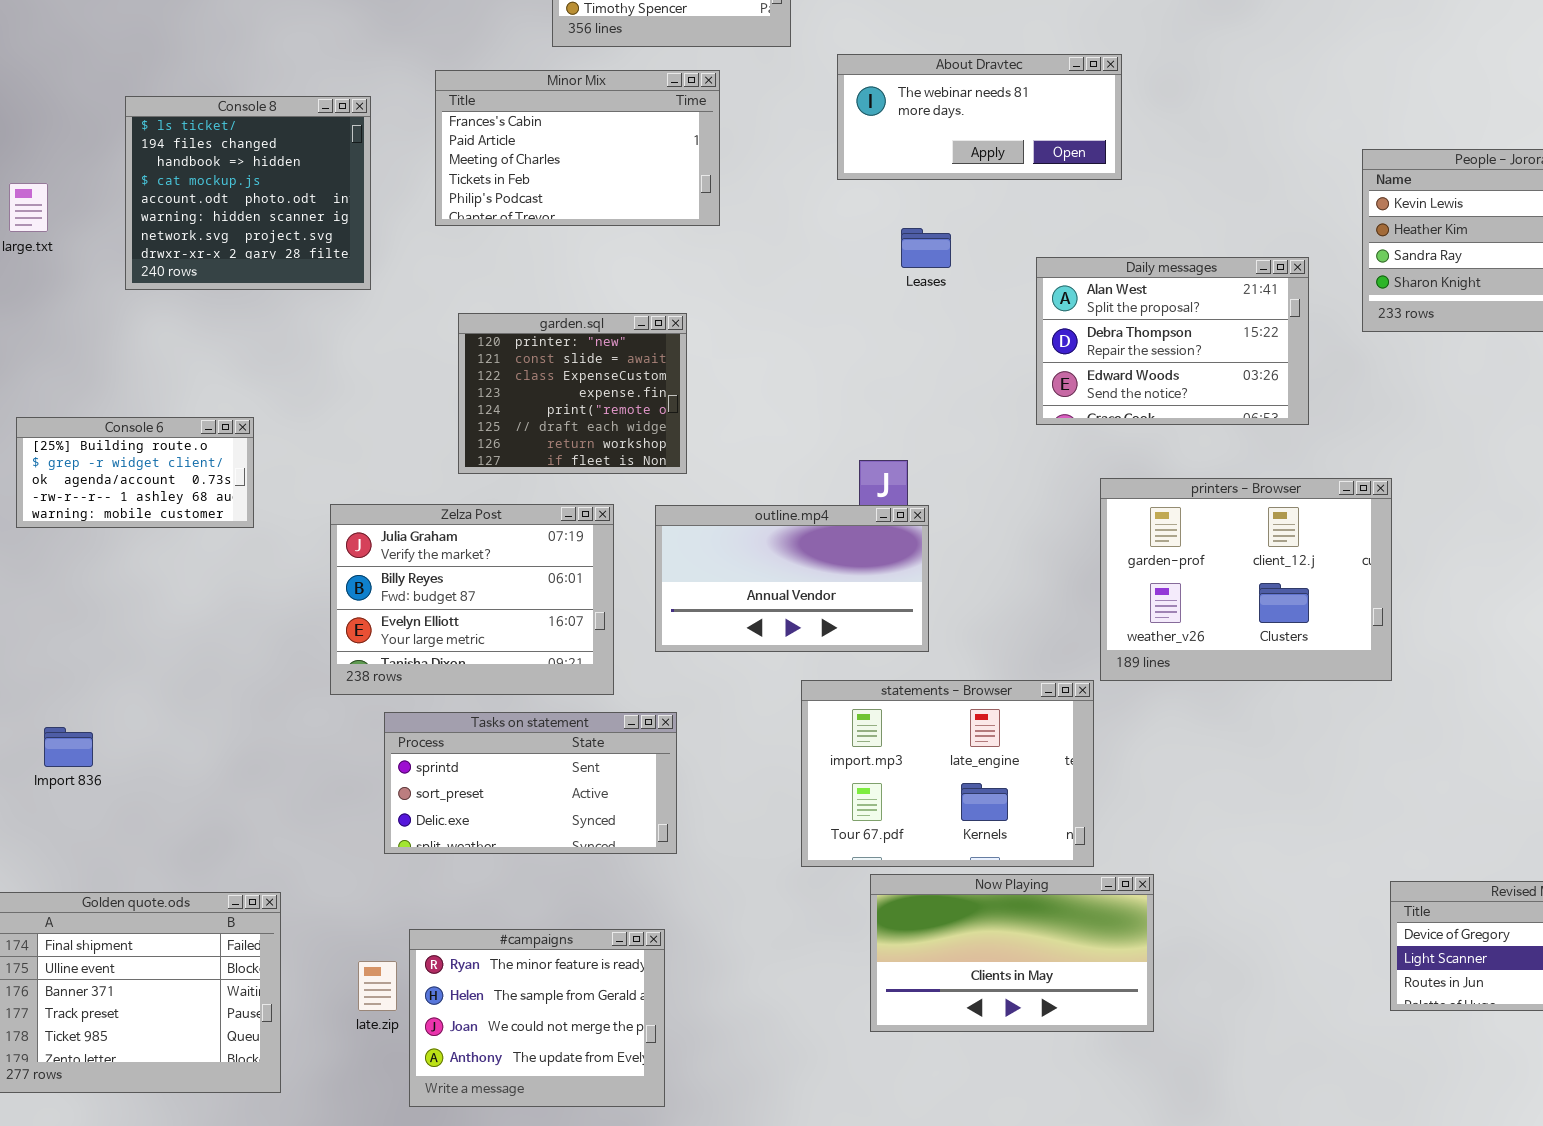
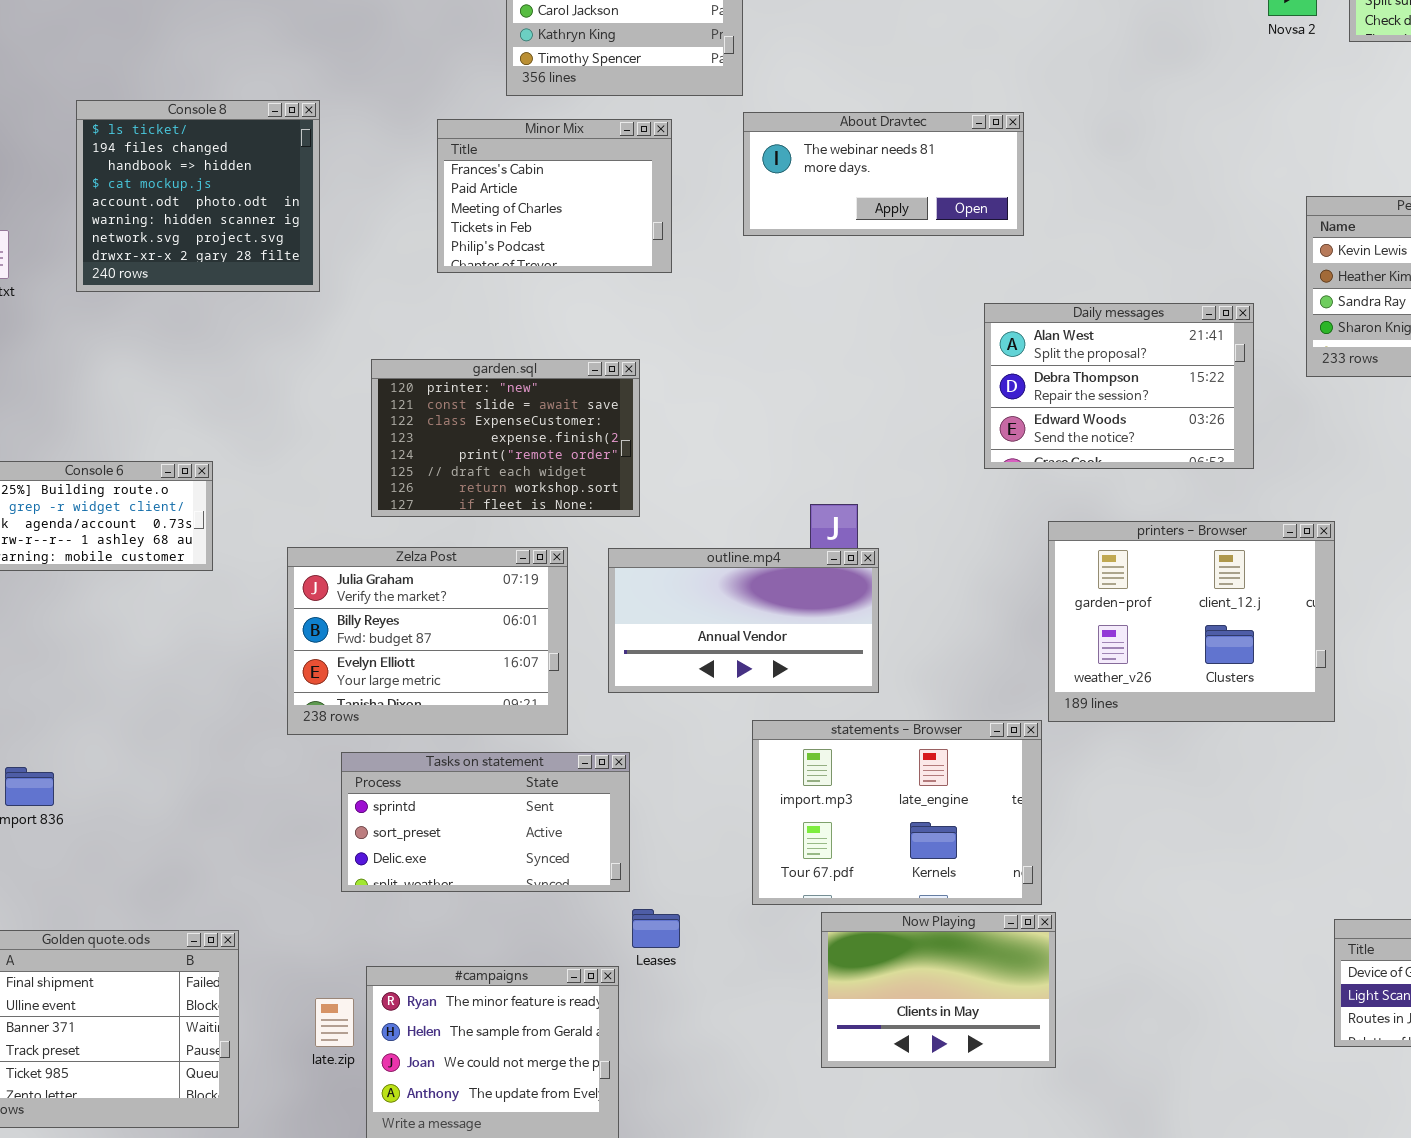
About Dravtec: [837,54,1122,180] -> [743,112,1024,236], moved
Minor Mix: [435,70,720,226] -> [437,119,672,273], resized
Console 8: [125,96,371,290] -> [76,100,320,292], moved
Leases: [901,228,951,268] -> [632,909,680,948], moved
garden.sql: [458,313,687,474] -> [371,359,640,517], resized
Now Playing: [870,874,1154,1032] -> [821,912,1056,1068], resized

